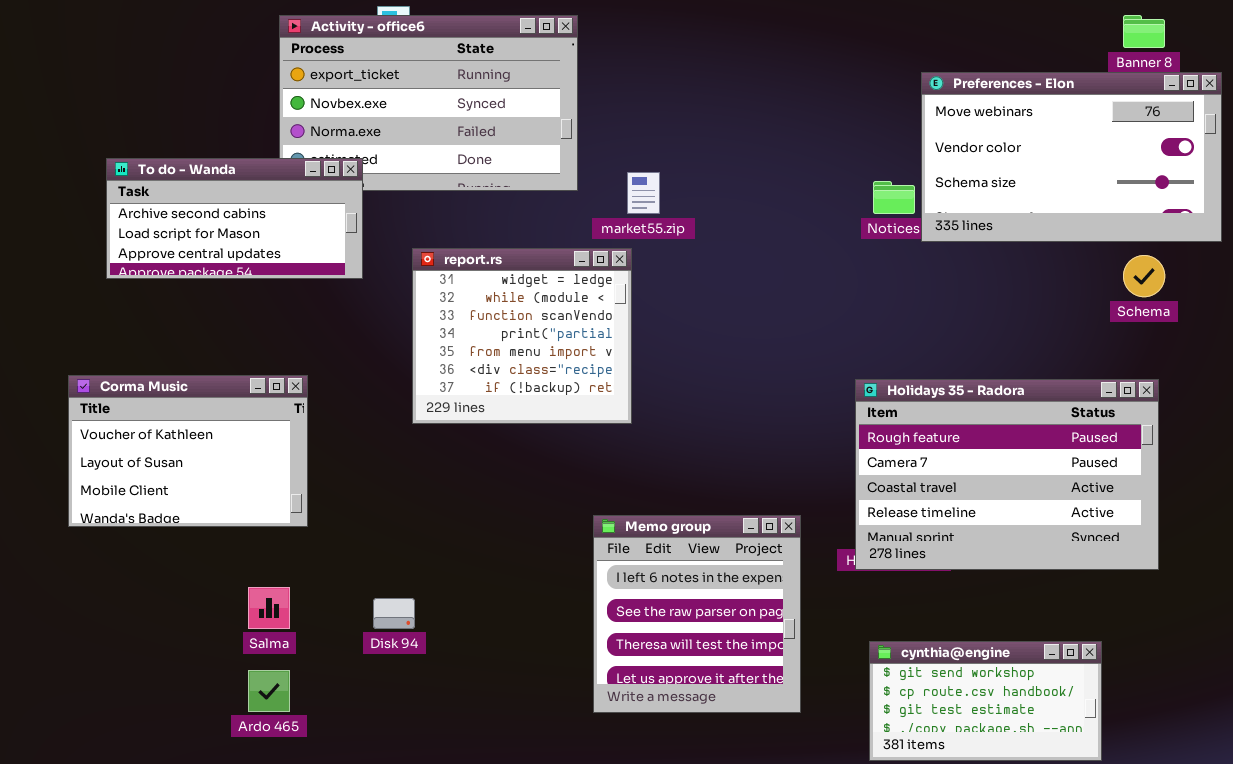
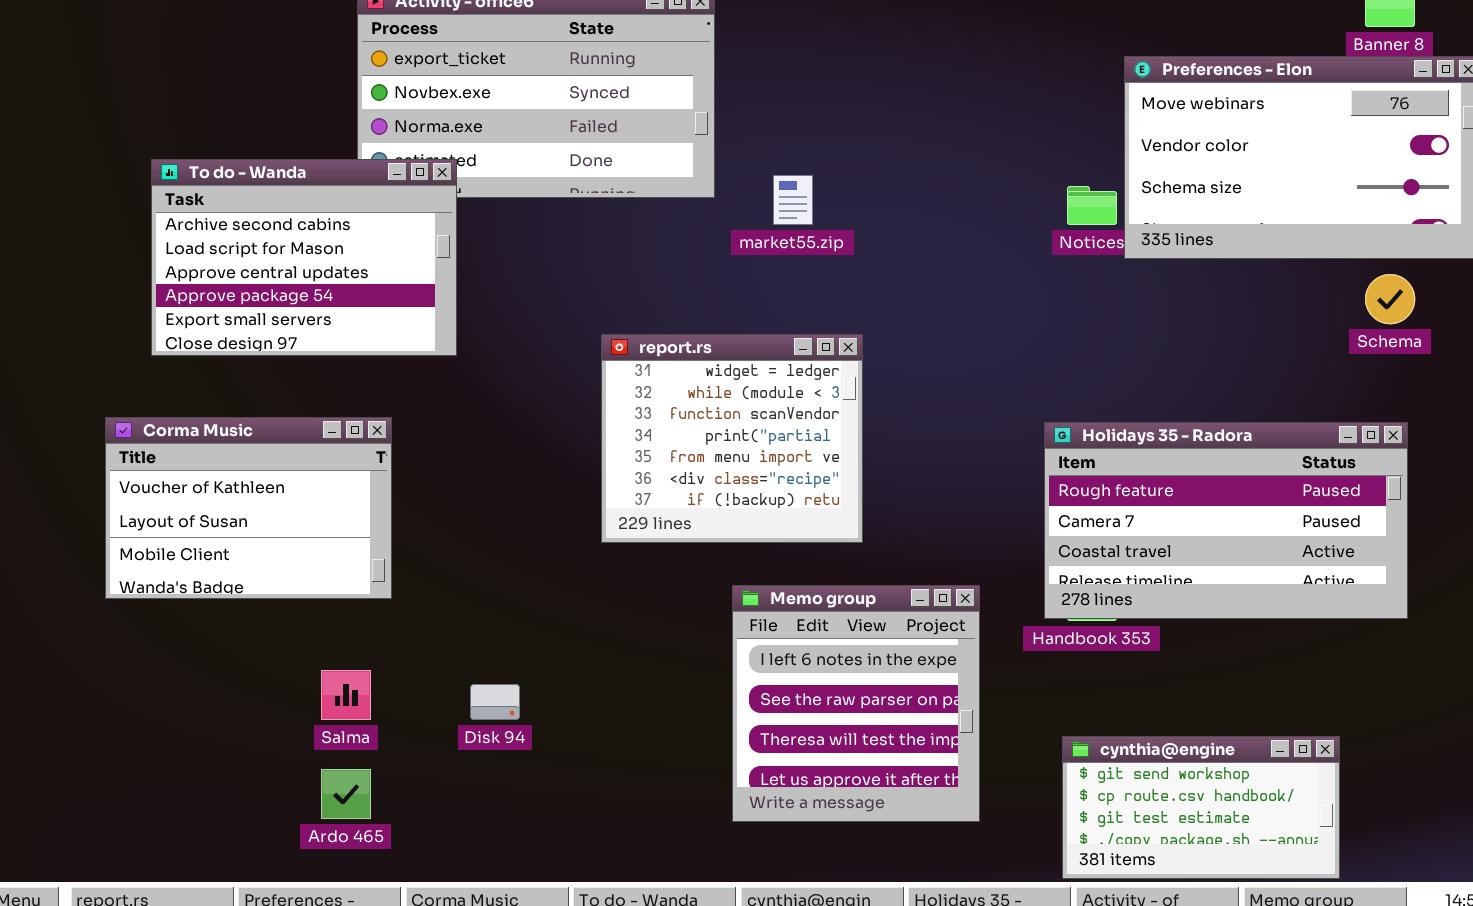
To do - Wanda: [106,158,363,279] -> [151,159,457,356], resized
report.rs: [412,248,632,424] -> [601,334,863,543], moved
Holidays 35 - Radora: [855,379,1159,570] -> [1044,422,1408,619], resized

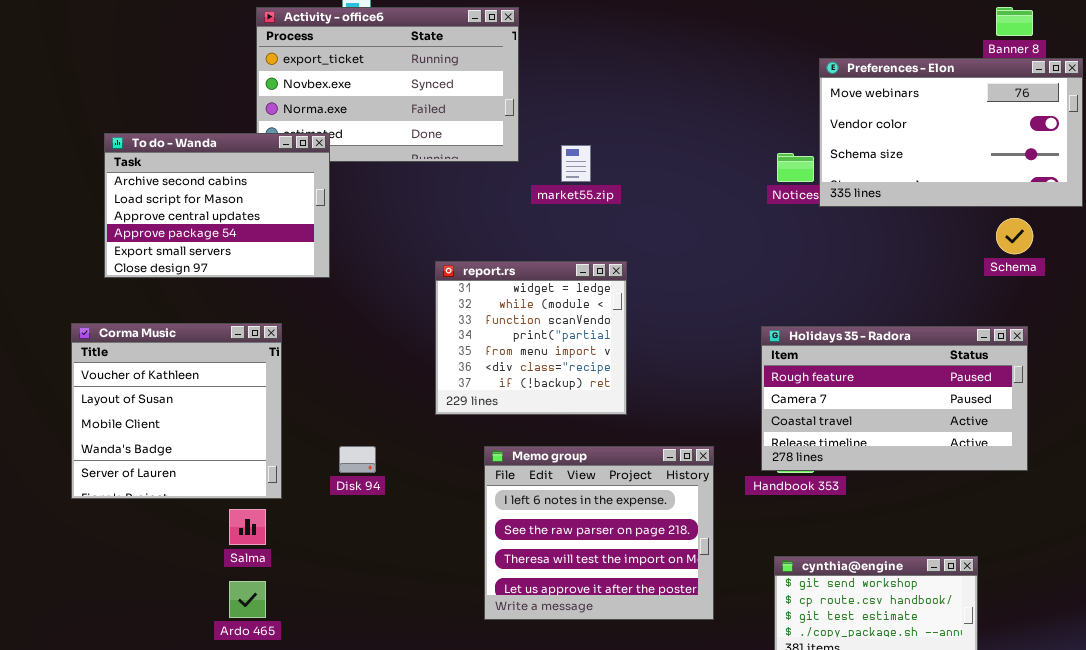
Corma Music: [105,417,392,599] -> [71,323,282,499], resized
Memo group: [732,585,980,822] -> [484,446,714,620], resized
Disk 94: [470,684,520,720] -> [339,446,376,473], moved

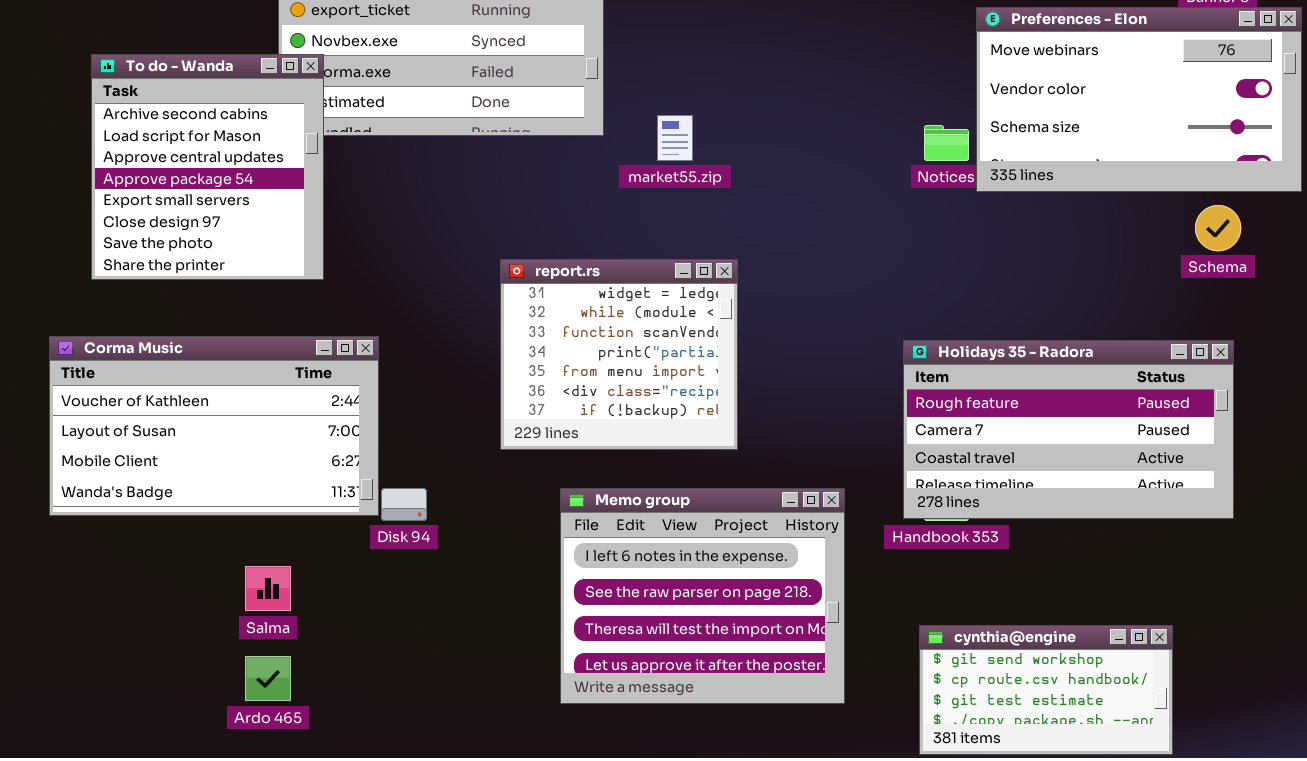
To do - Wanda: [104,133,330,278] -> [91,54,324,280], resized
Corma Music: [71,323,282,499] -> [49,336,379,516], resized

